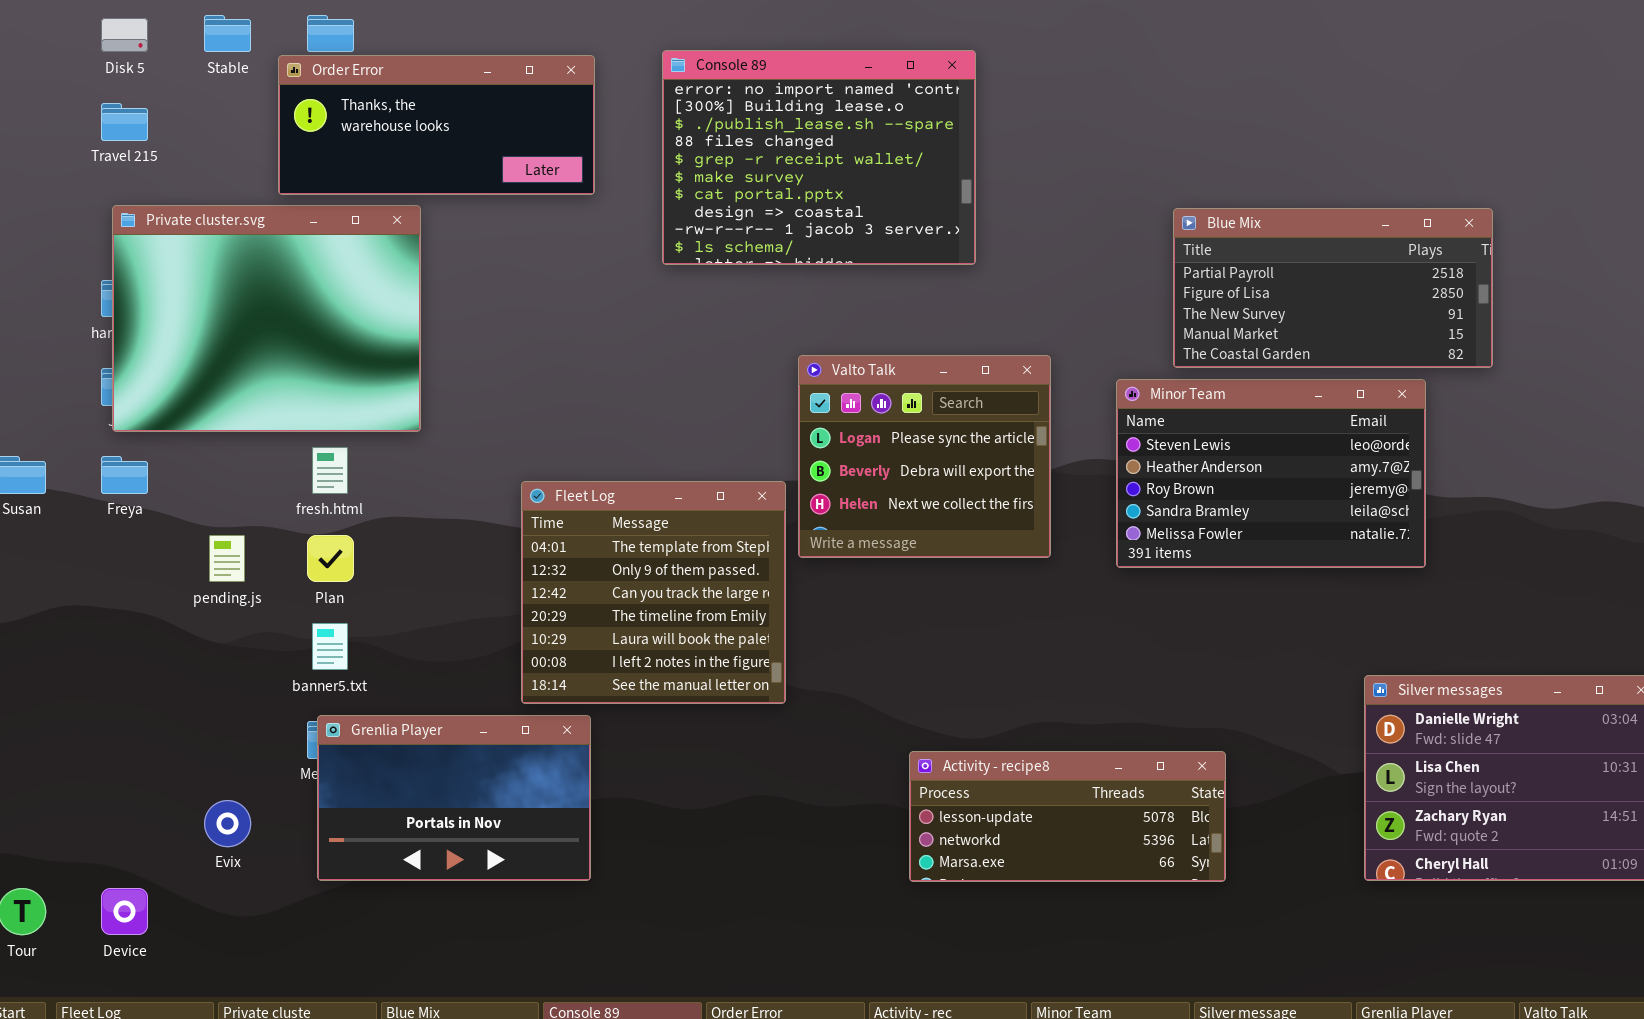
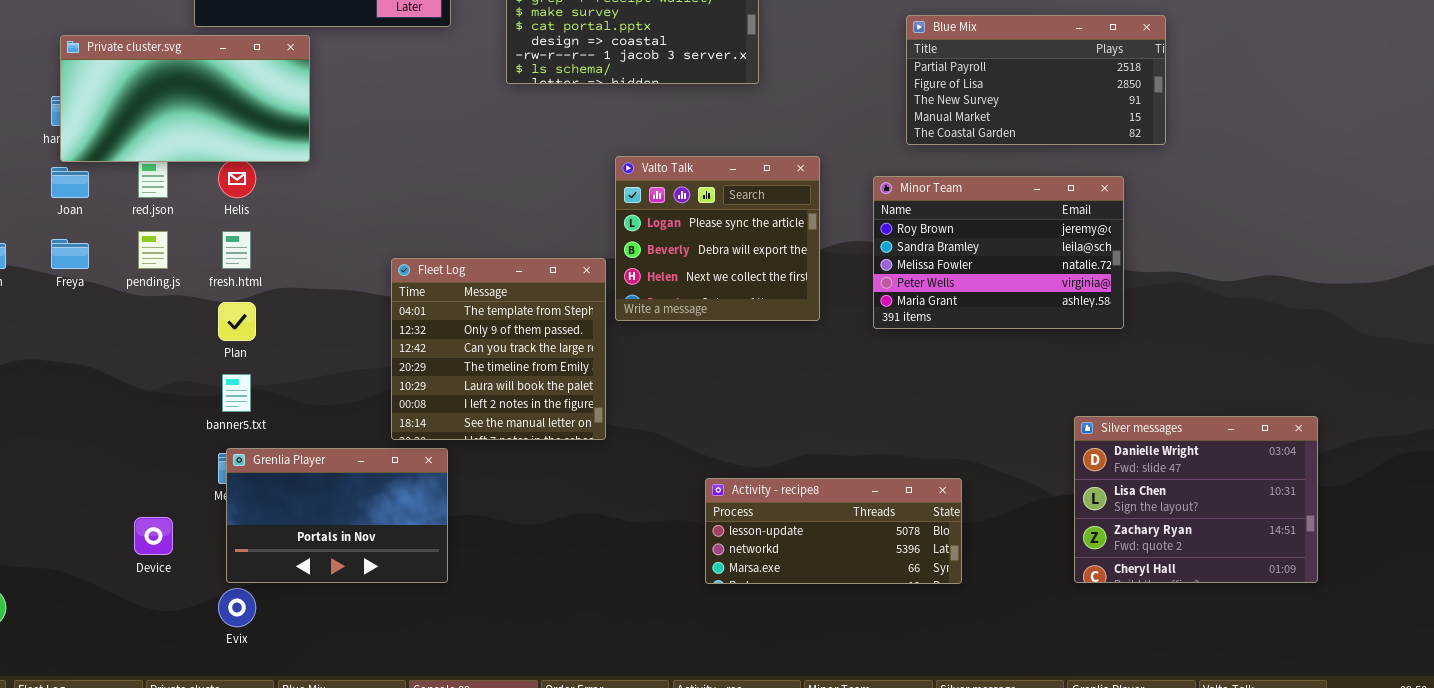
Private cluster.svg: [112,205,421,432] -> [60,35,310,162], resized
Blue Mix: [1173,208,1493,368] -> [906,15,1166,145], moved
Minor Team: [1116,379,1426,568] -> [873,176,1124,329], scrolled down 2 rows
pending.js: [209,535,245,582] -> [138,231,168,269], moved
Evix: [204,800,251,847] -> [218,588,256,627], moved
Device: [101,888,148,935] -> [134,517,173,555], moved

